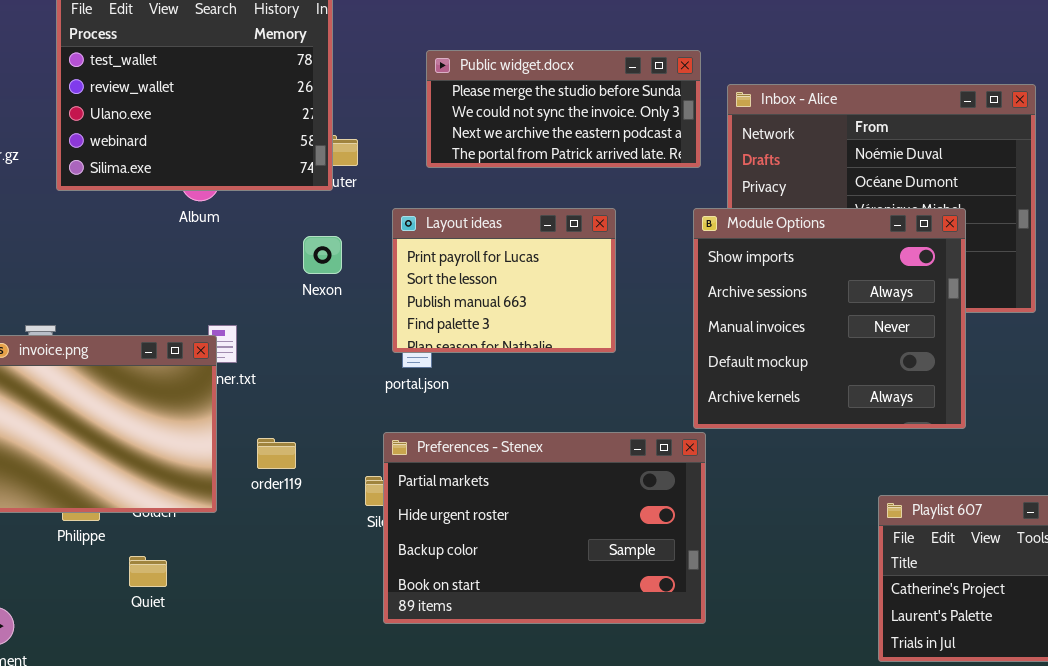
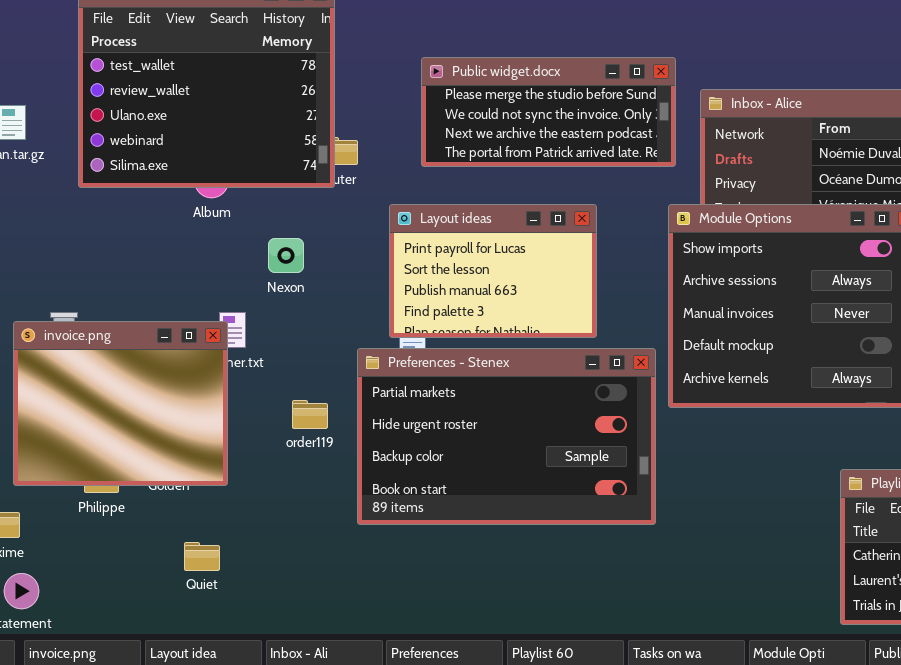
Nexon: [303,236,342,274] -> [268,238,304,273], moved
Preferences - Stenex: [383,432,706,624] -> [357,348,656,525], moved
order119: [257,438,296,469] -> [292,400,328,429], moved
Quiet: [129,556,167,587] -> [184,542,220,571], moved

